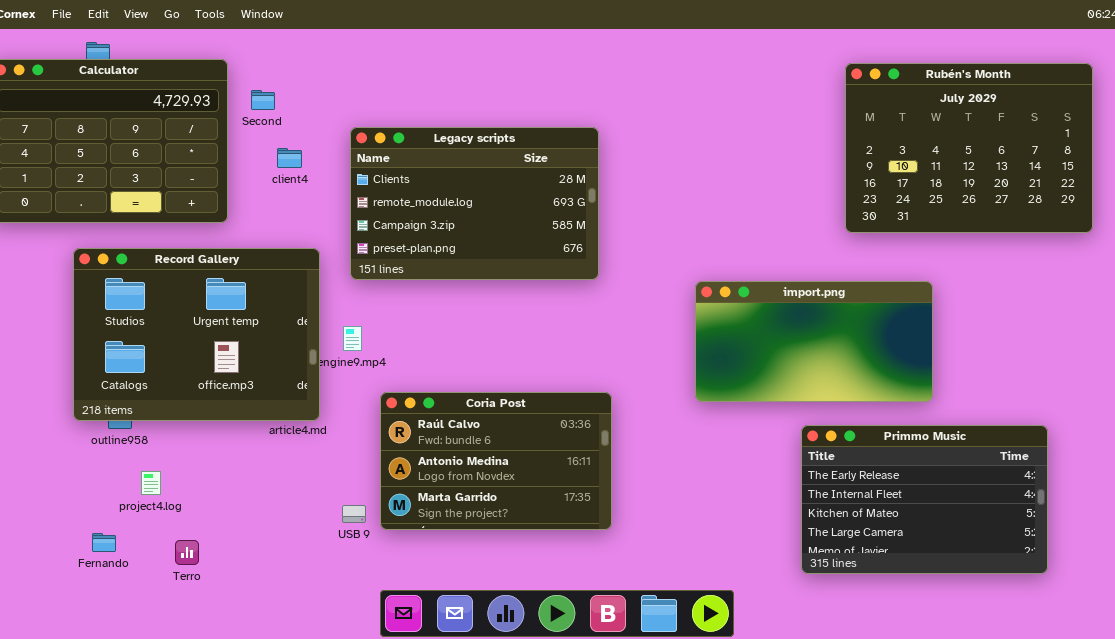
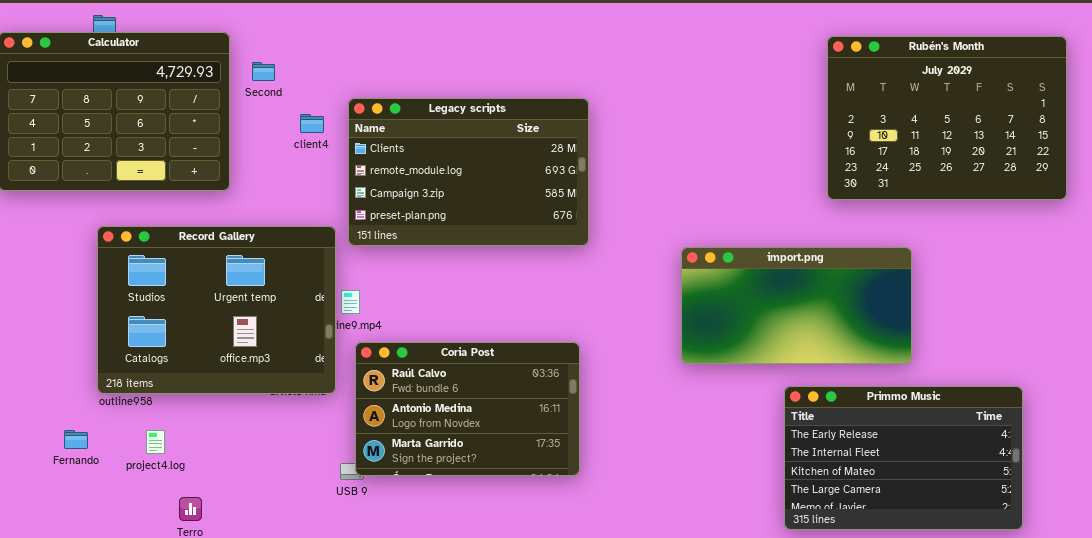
client4: [277,148,302,168] -> [300,114,324,133], moved
Record Gallery: [73,248,320,421] -> [97,226,336,394], moved
Coria Post: [380,392,612,530] -> [355,342,580,476], moved
Fernando: [92,533,116,552] -> [64,430,88,449], moved

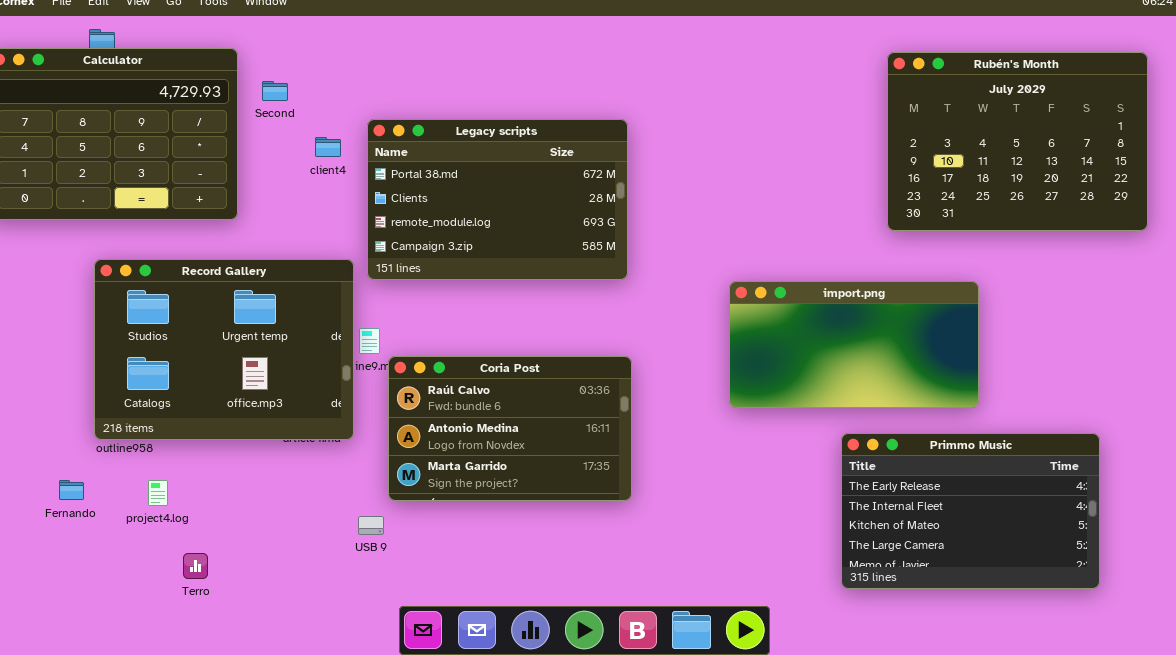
Legacy scripts: [348,98,589,246] -> [367,119,628,280], scrolled up 1 row
Coria Post: [355,342,580,476] -> [388,356,632,501], moved

